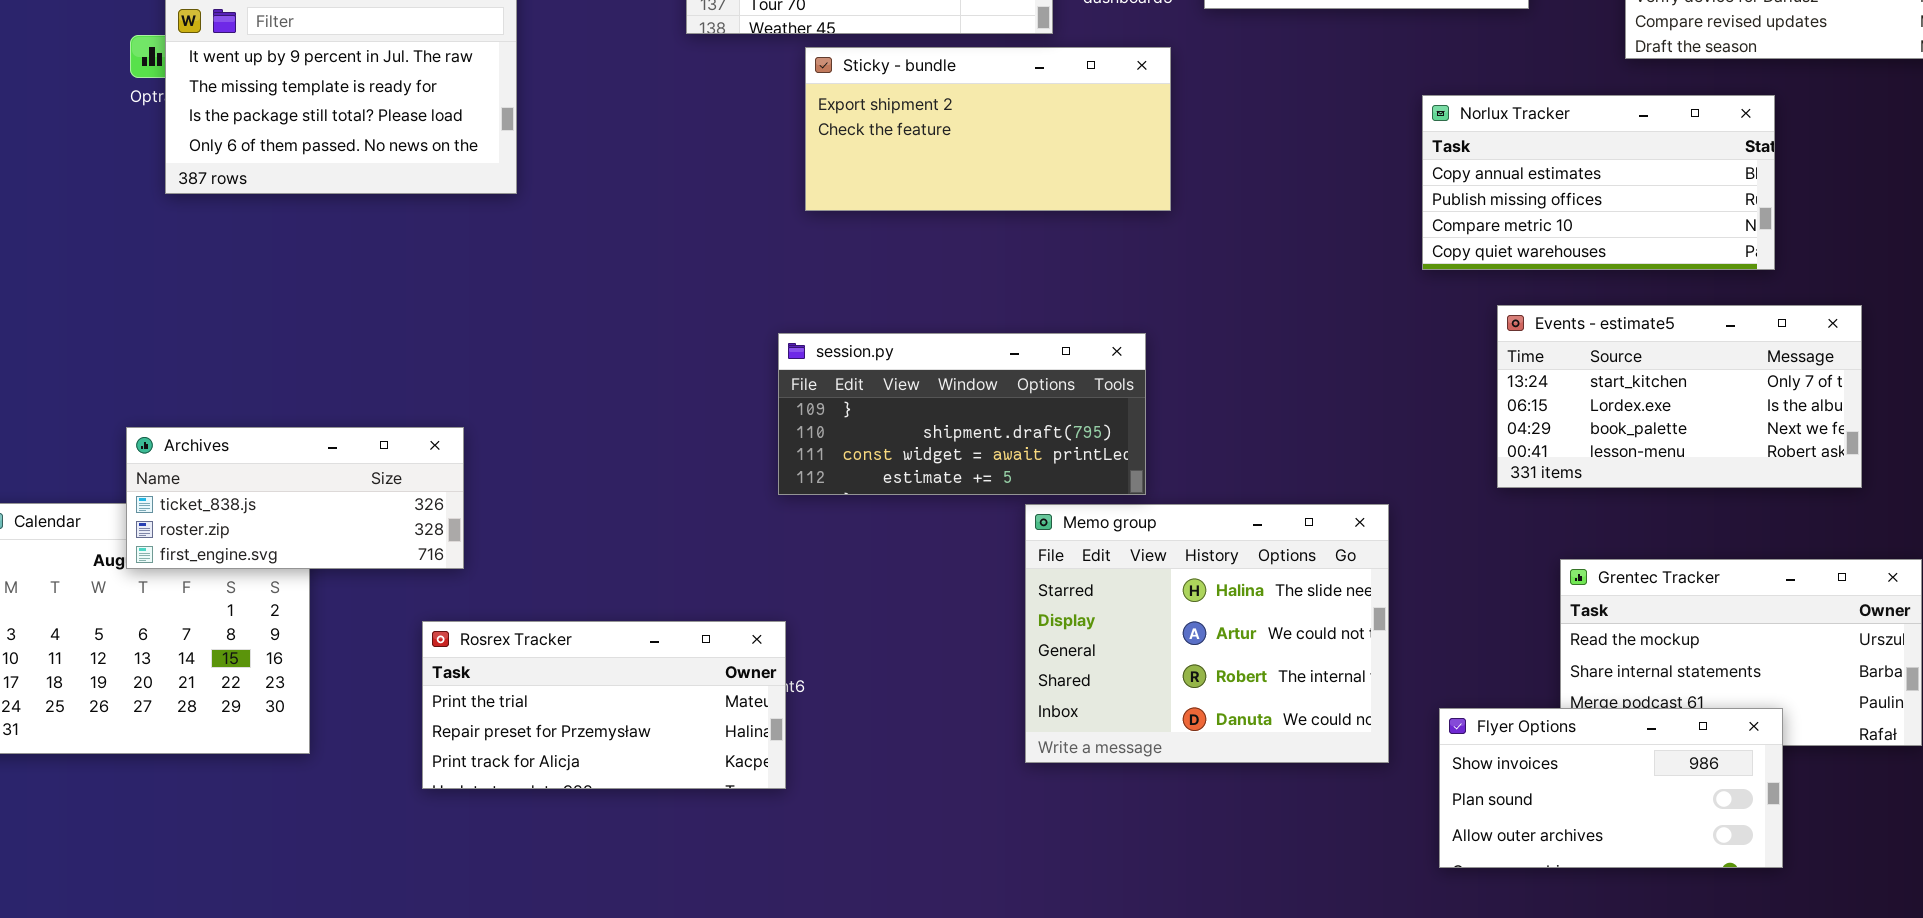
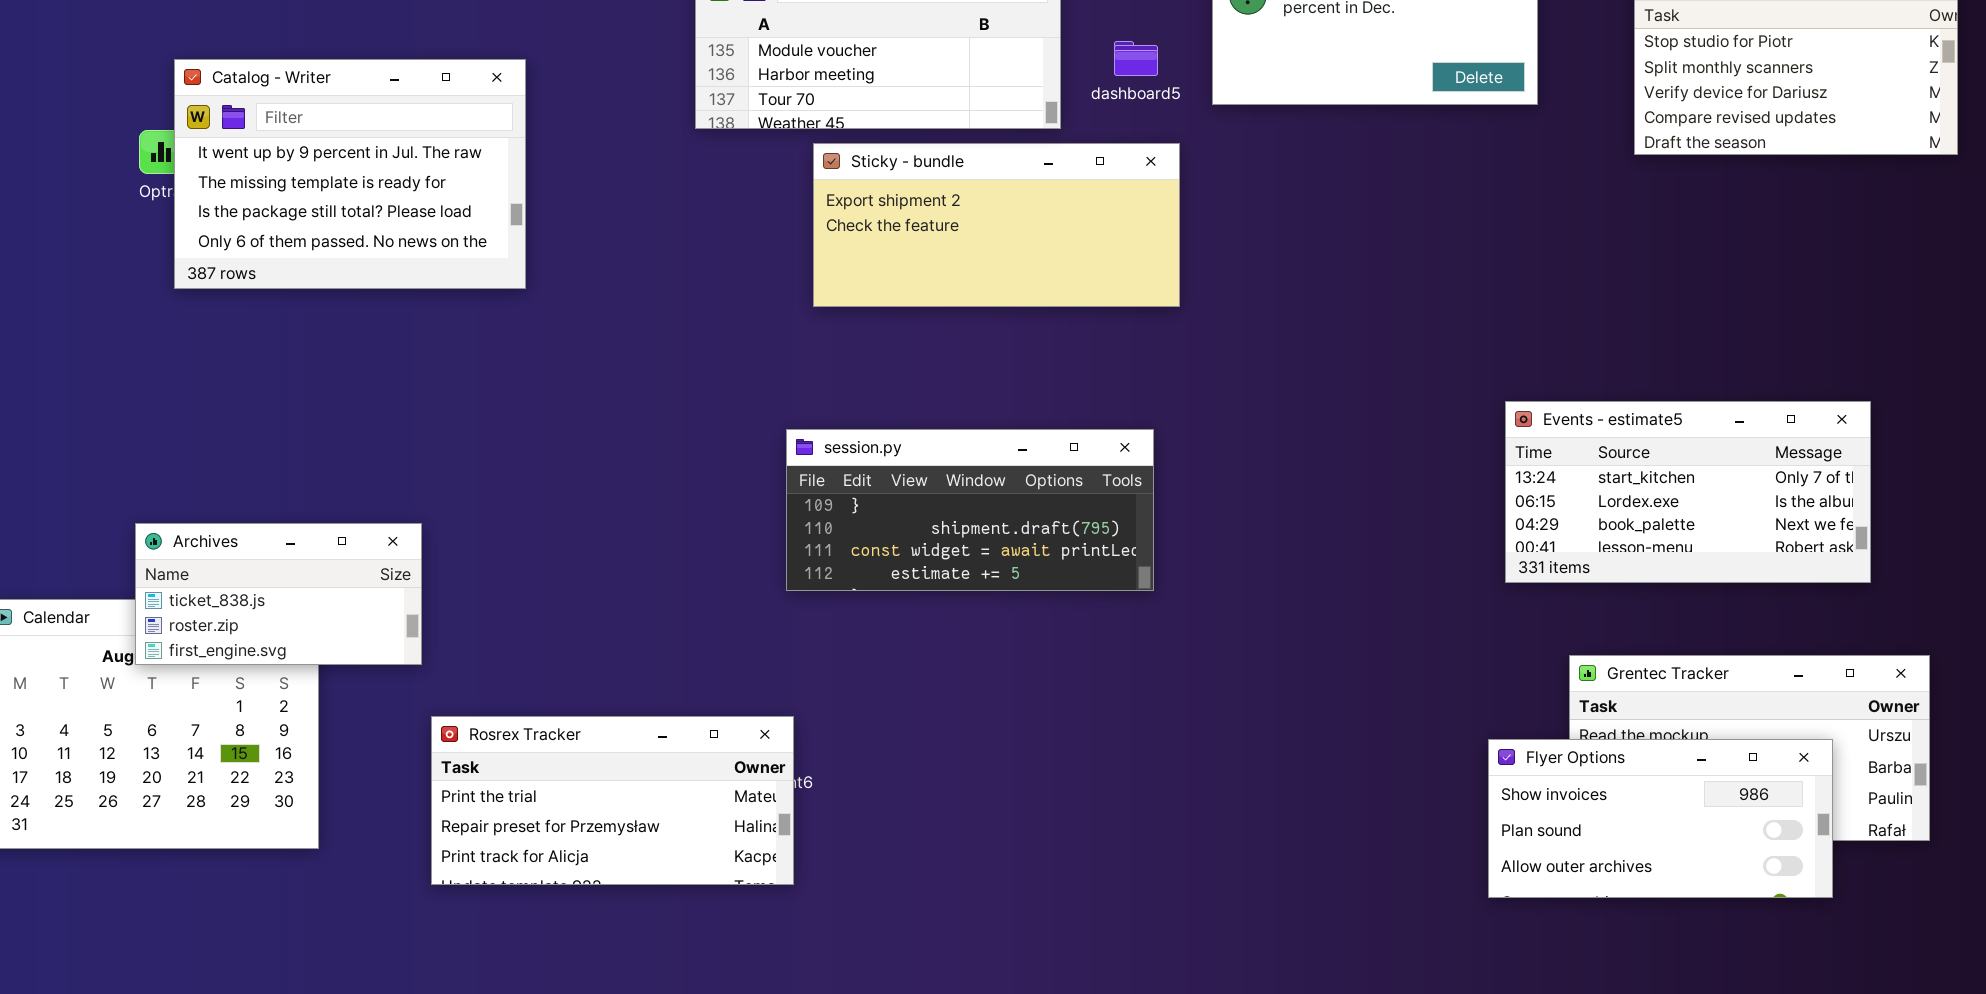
Norlux Tracker: [1422,95,1775,270] -> none, closed
Archives: [126,427,464,569] -> [135,523,422,665], resized
Memo group: [1025,504,1389,763] -> none, closed
Flyer Options: [1439,708,1783,868] -> [1488,739,1833,898], moved

